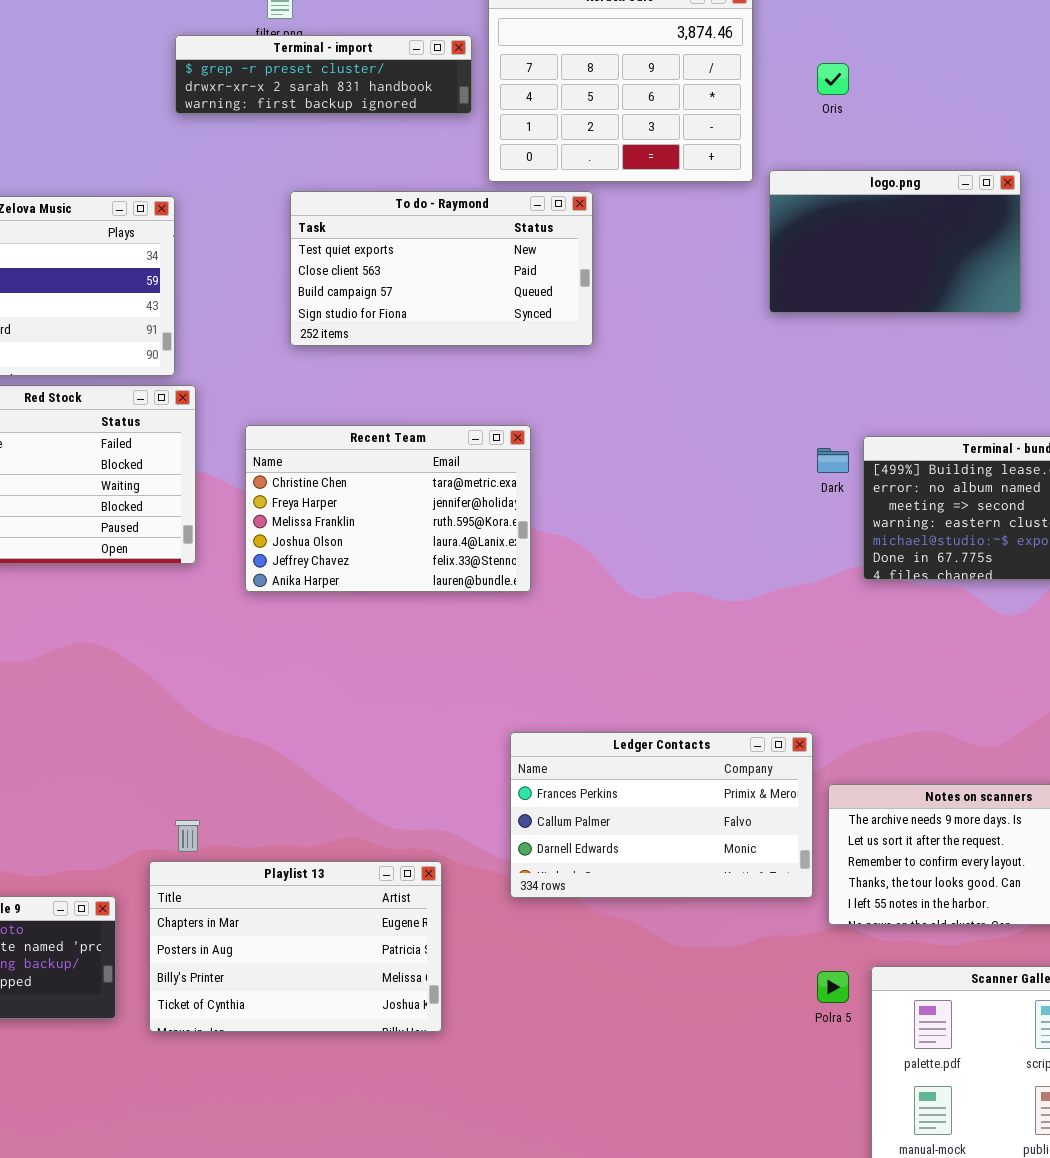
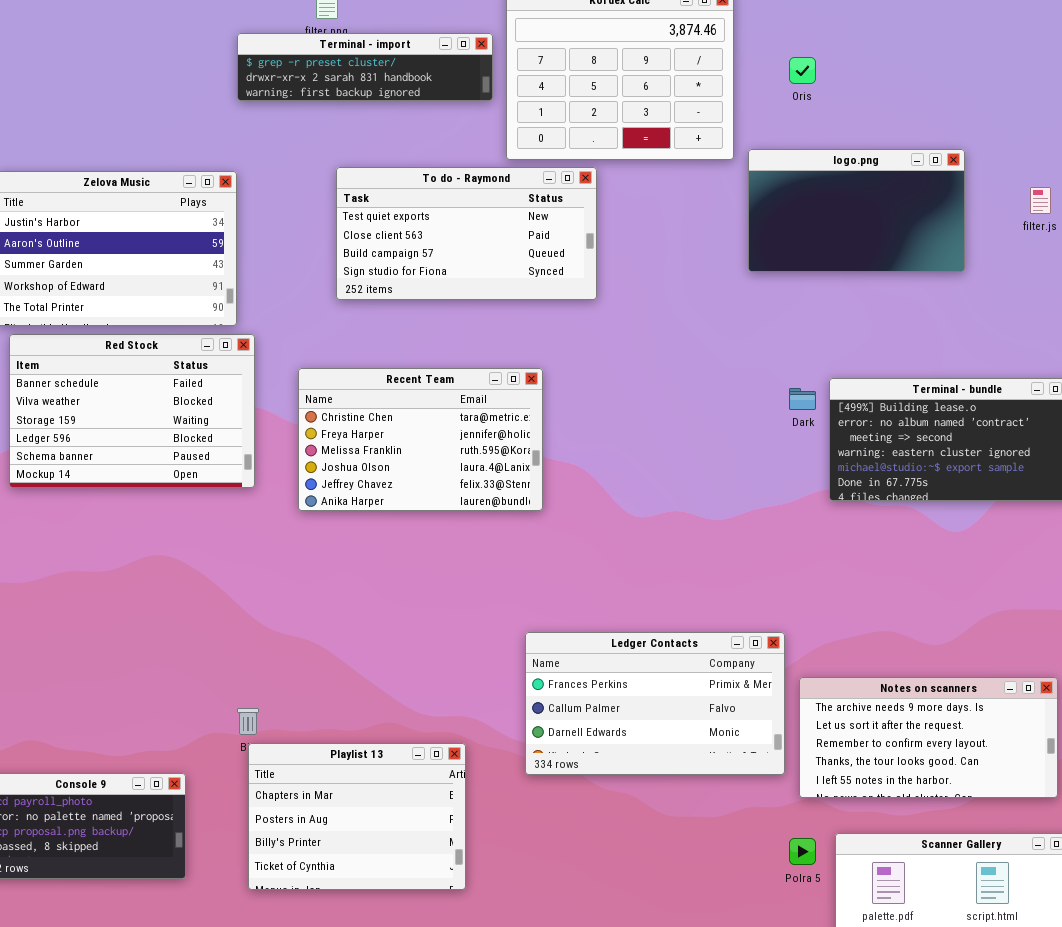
Playlist 13: [149,861,442,1032] -> [248,743,466,890], resized

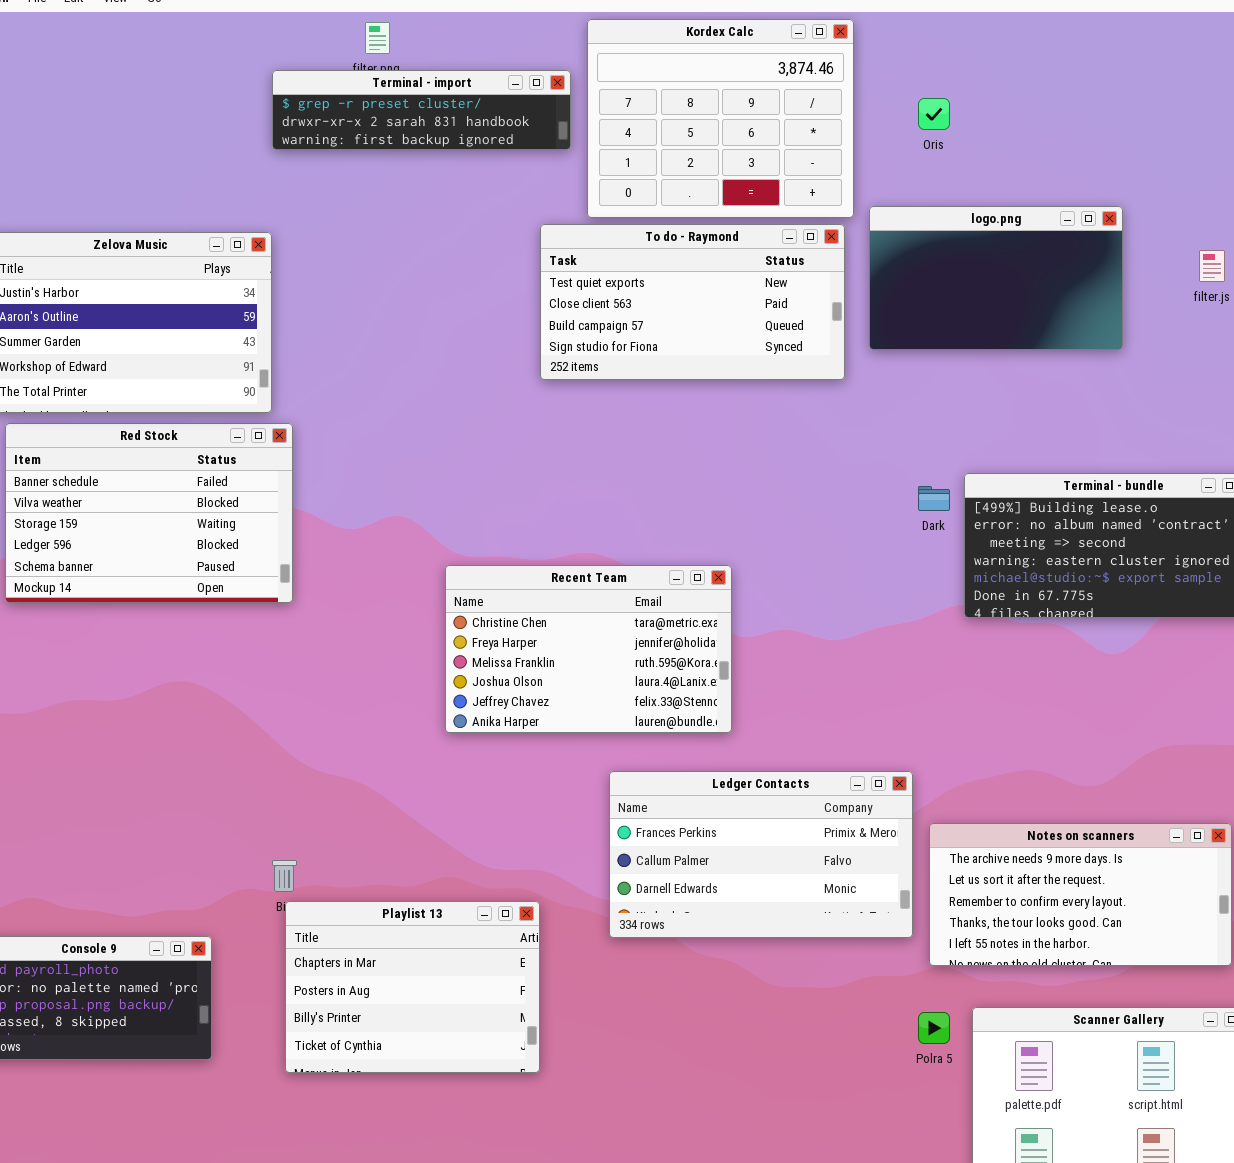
To do - Raymond: [336,167,597,300] -> [540,224,845,380], moved
Recent Team: [298,368,543,511] -> [445,565,732,733], moved

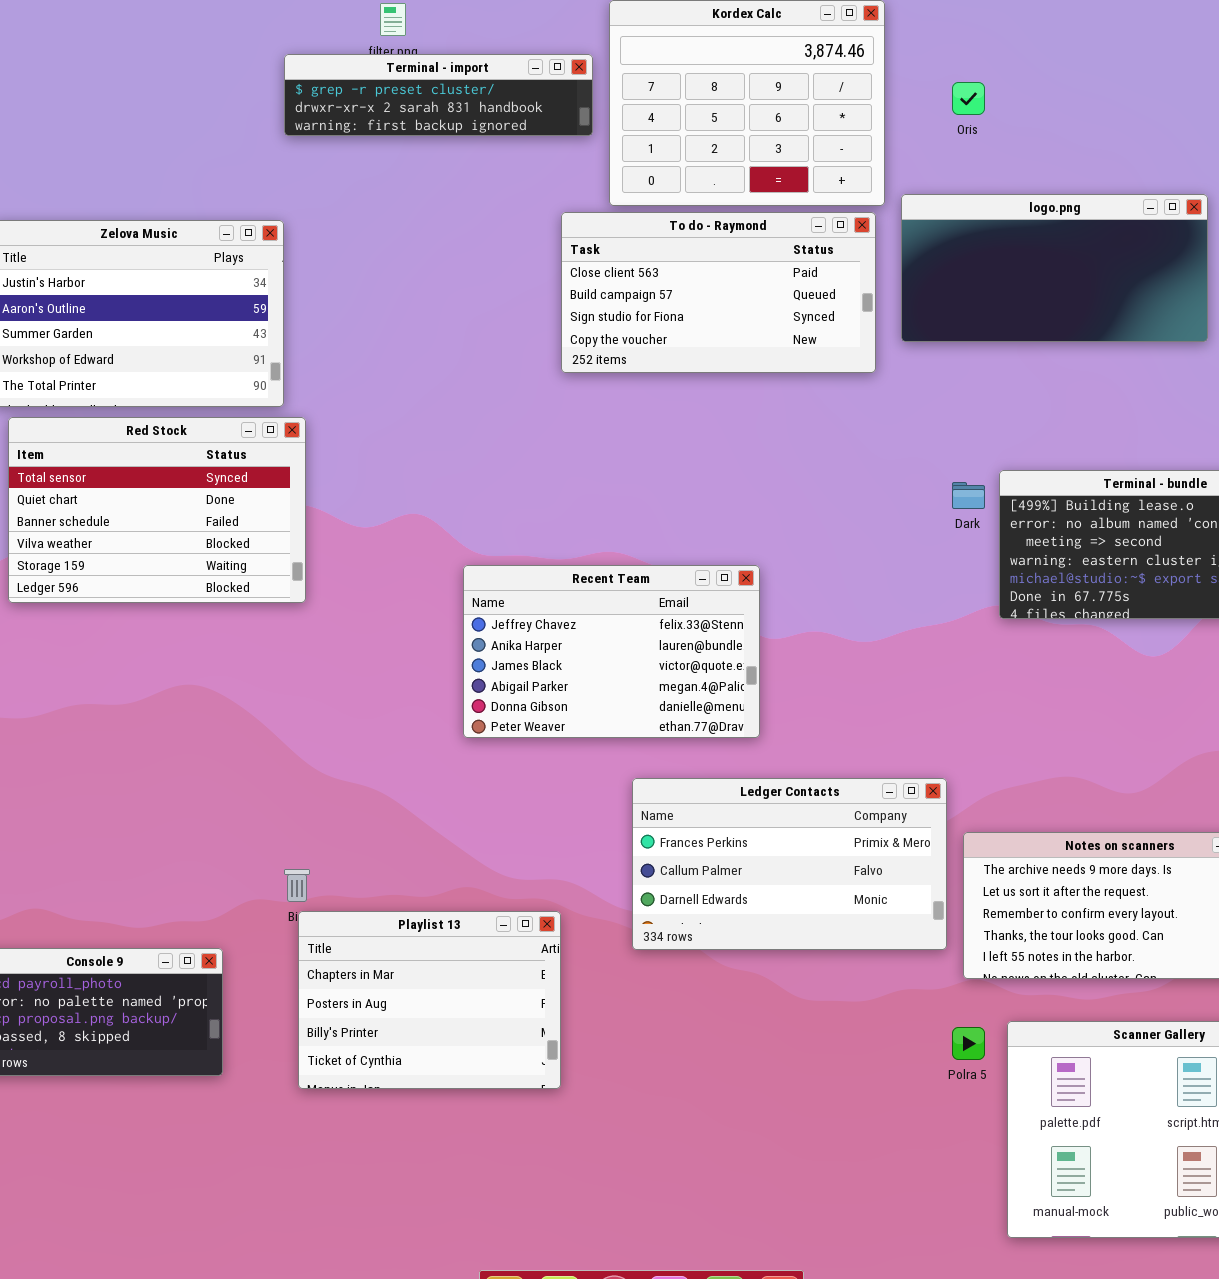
logo.png: [869,206,1123,350] -> [901,194,1208,342], resized
To do - Raymond: [540,224,845,380] -> [561,212,876,373], scrolled down 1 row
Red Stock: [5,423,293,603] -> [8,417,306,603], scrolled up 2 rows
Recent Team: [445,565,732,733] -> [463,565,760,738], scrolled down 4 rows

